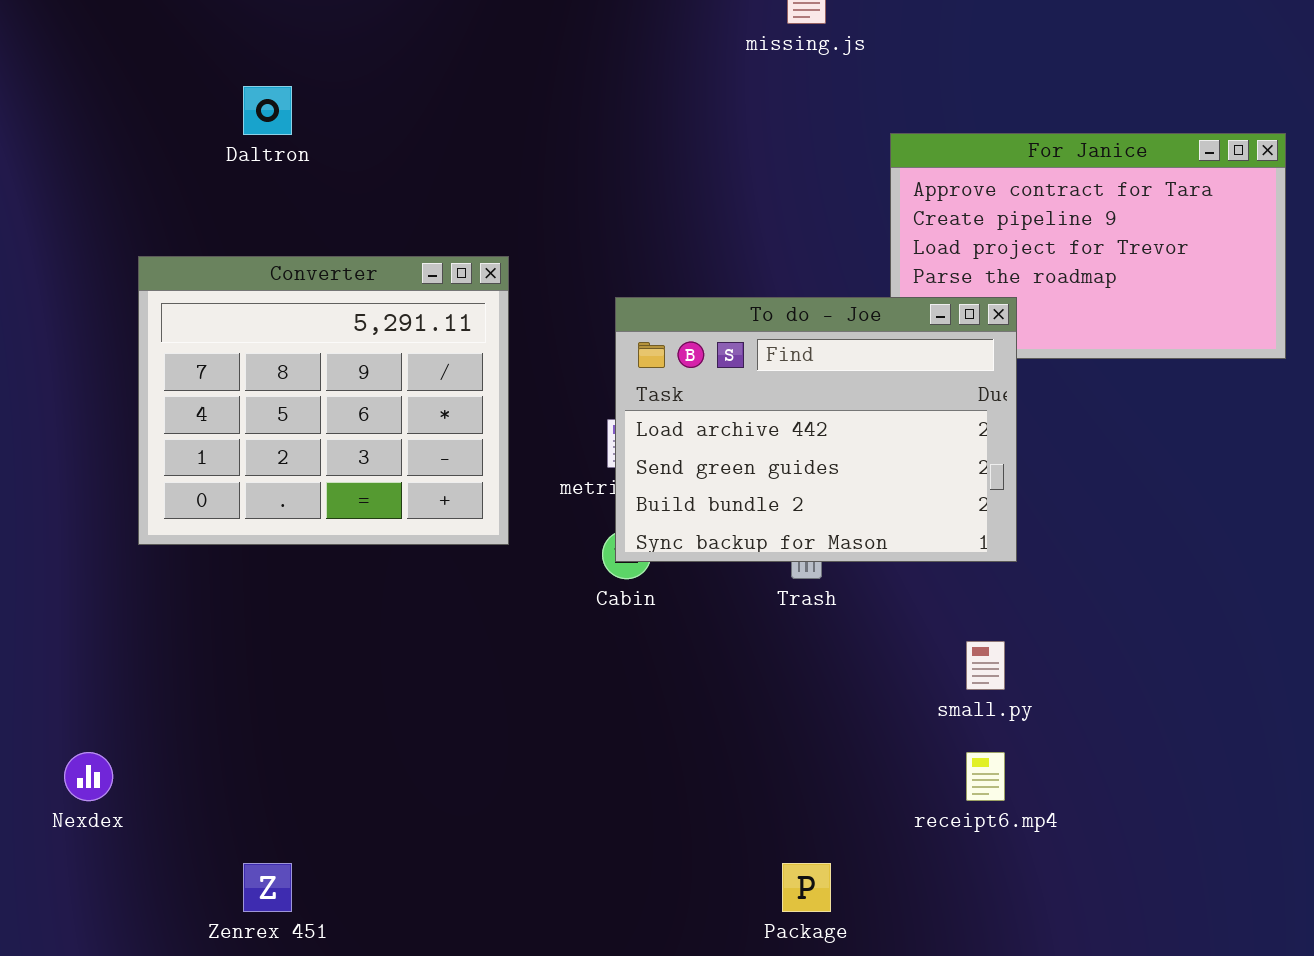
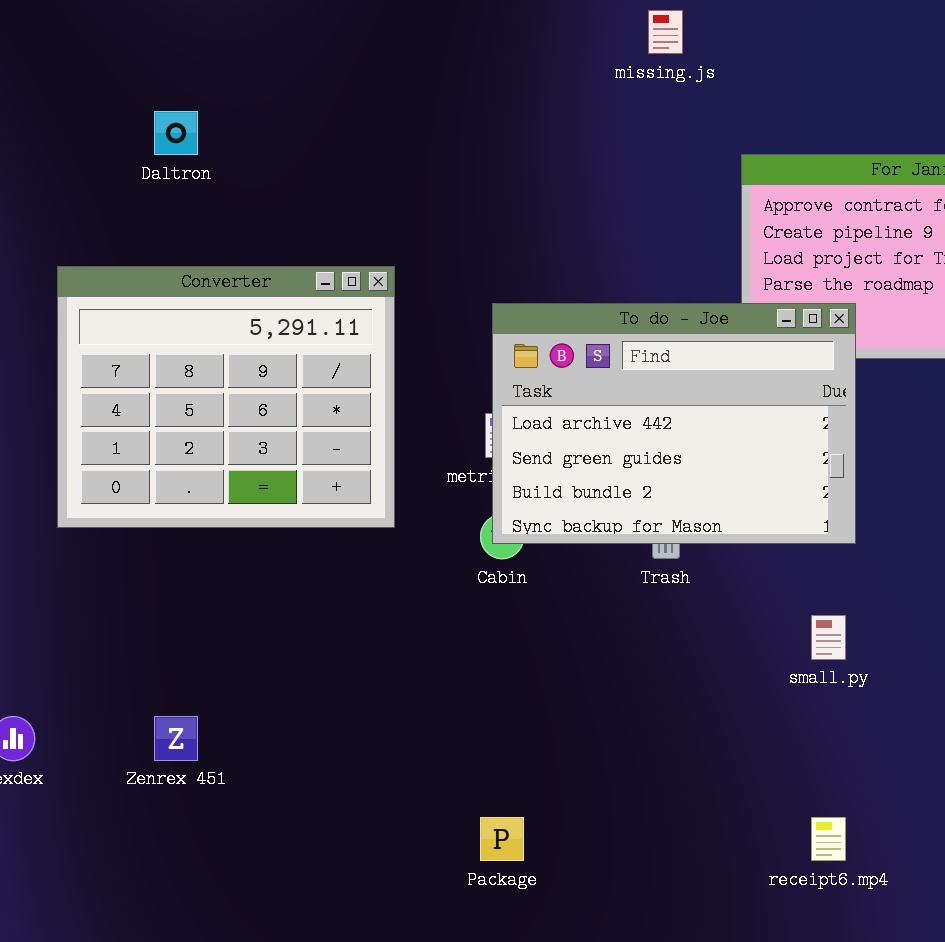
receipt6.mp4: [966,752,1005,801] -> [811,817,846,861], moved
Zenrex 451: [243,863,292,912] -> [154,716,198,761], moved
Package: [782,863,831,912] -> [480,817,524,861], moved

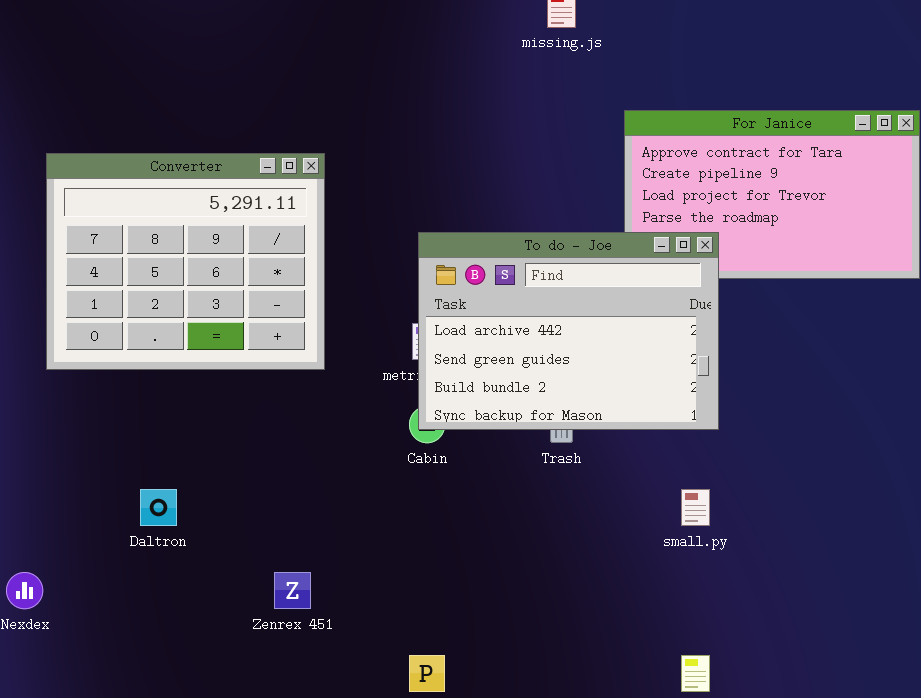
Daltron: [154,111,198,155] -> [140,489,177,526], moved
Converter: [57,266,395,528] -> [46,153,325,370], moved
Zenrex 451: [154,716,198,761] -> [274,572,311,609], moved

